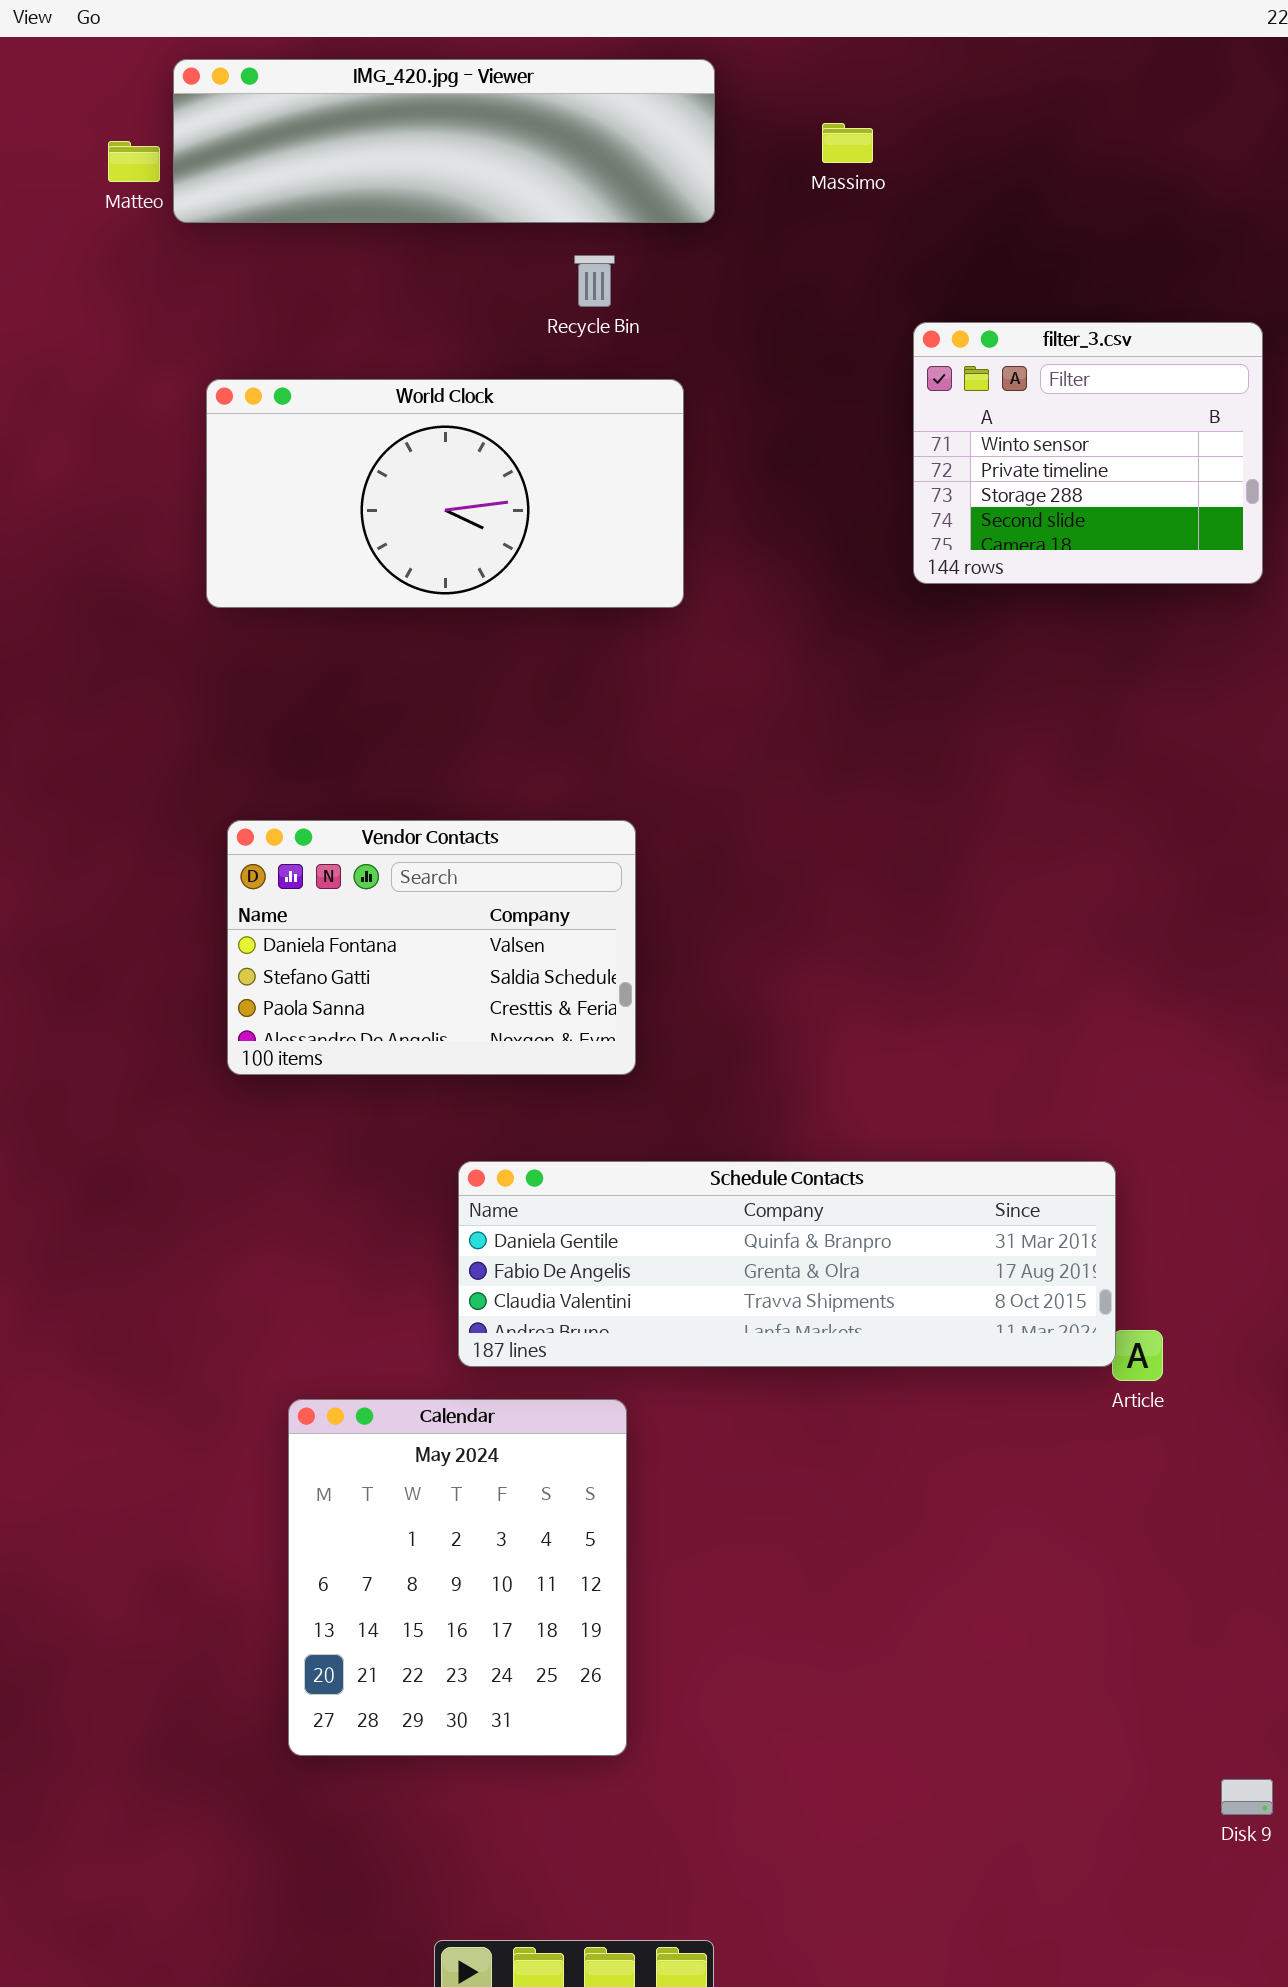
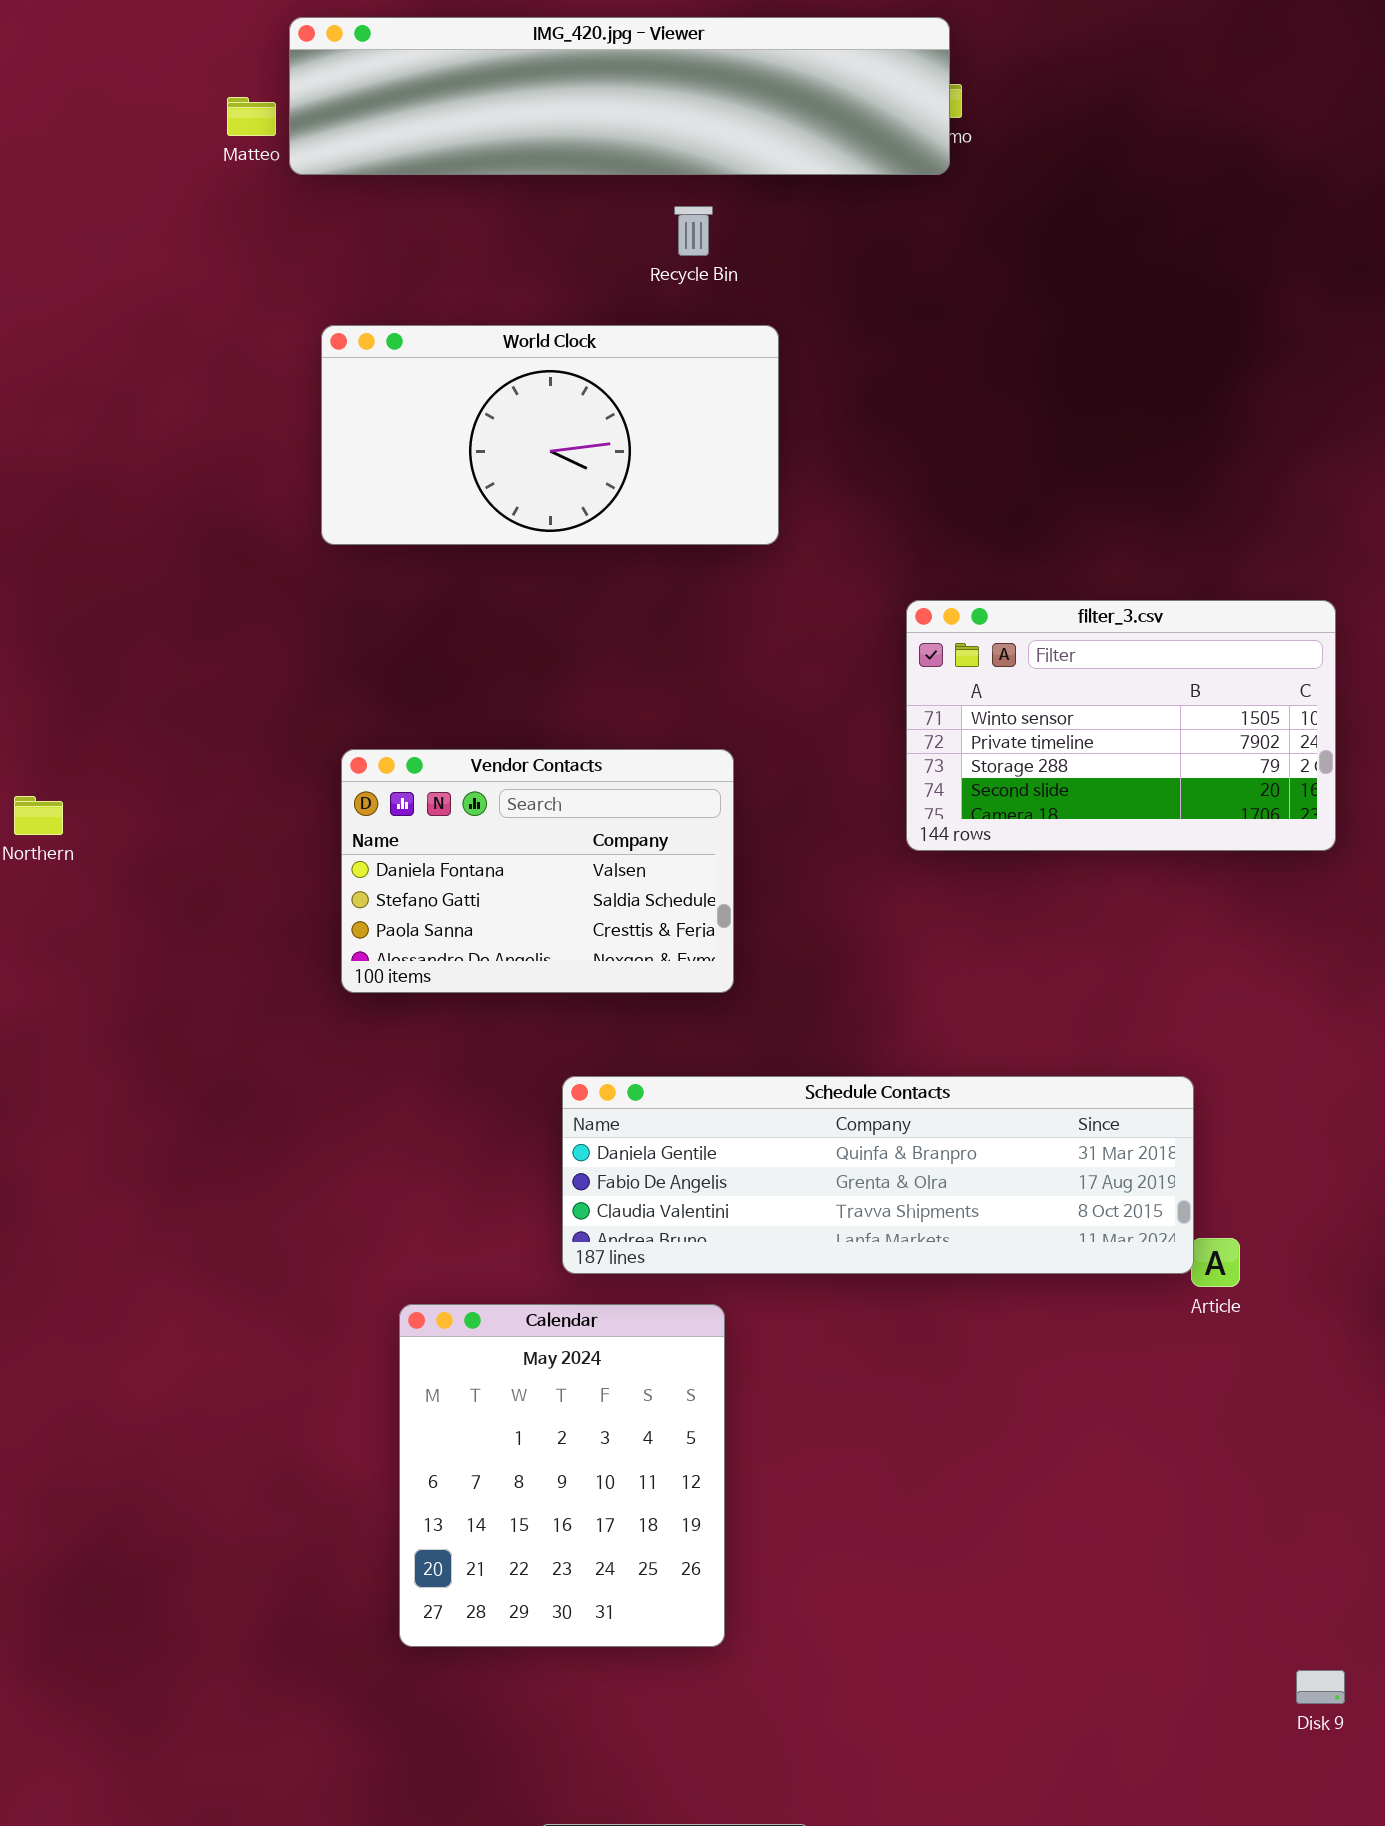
IMG_420.jpg - Viewer: [173,59,715,223] -> [289,17,950,175], resized
filter_3.csv: [913,322,1263,584] -> [906,600,1336,851], moved, resized

